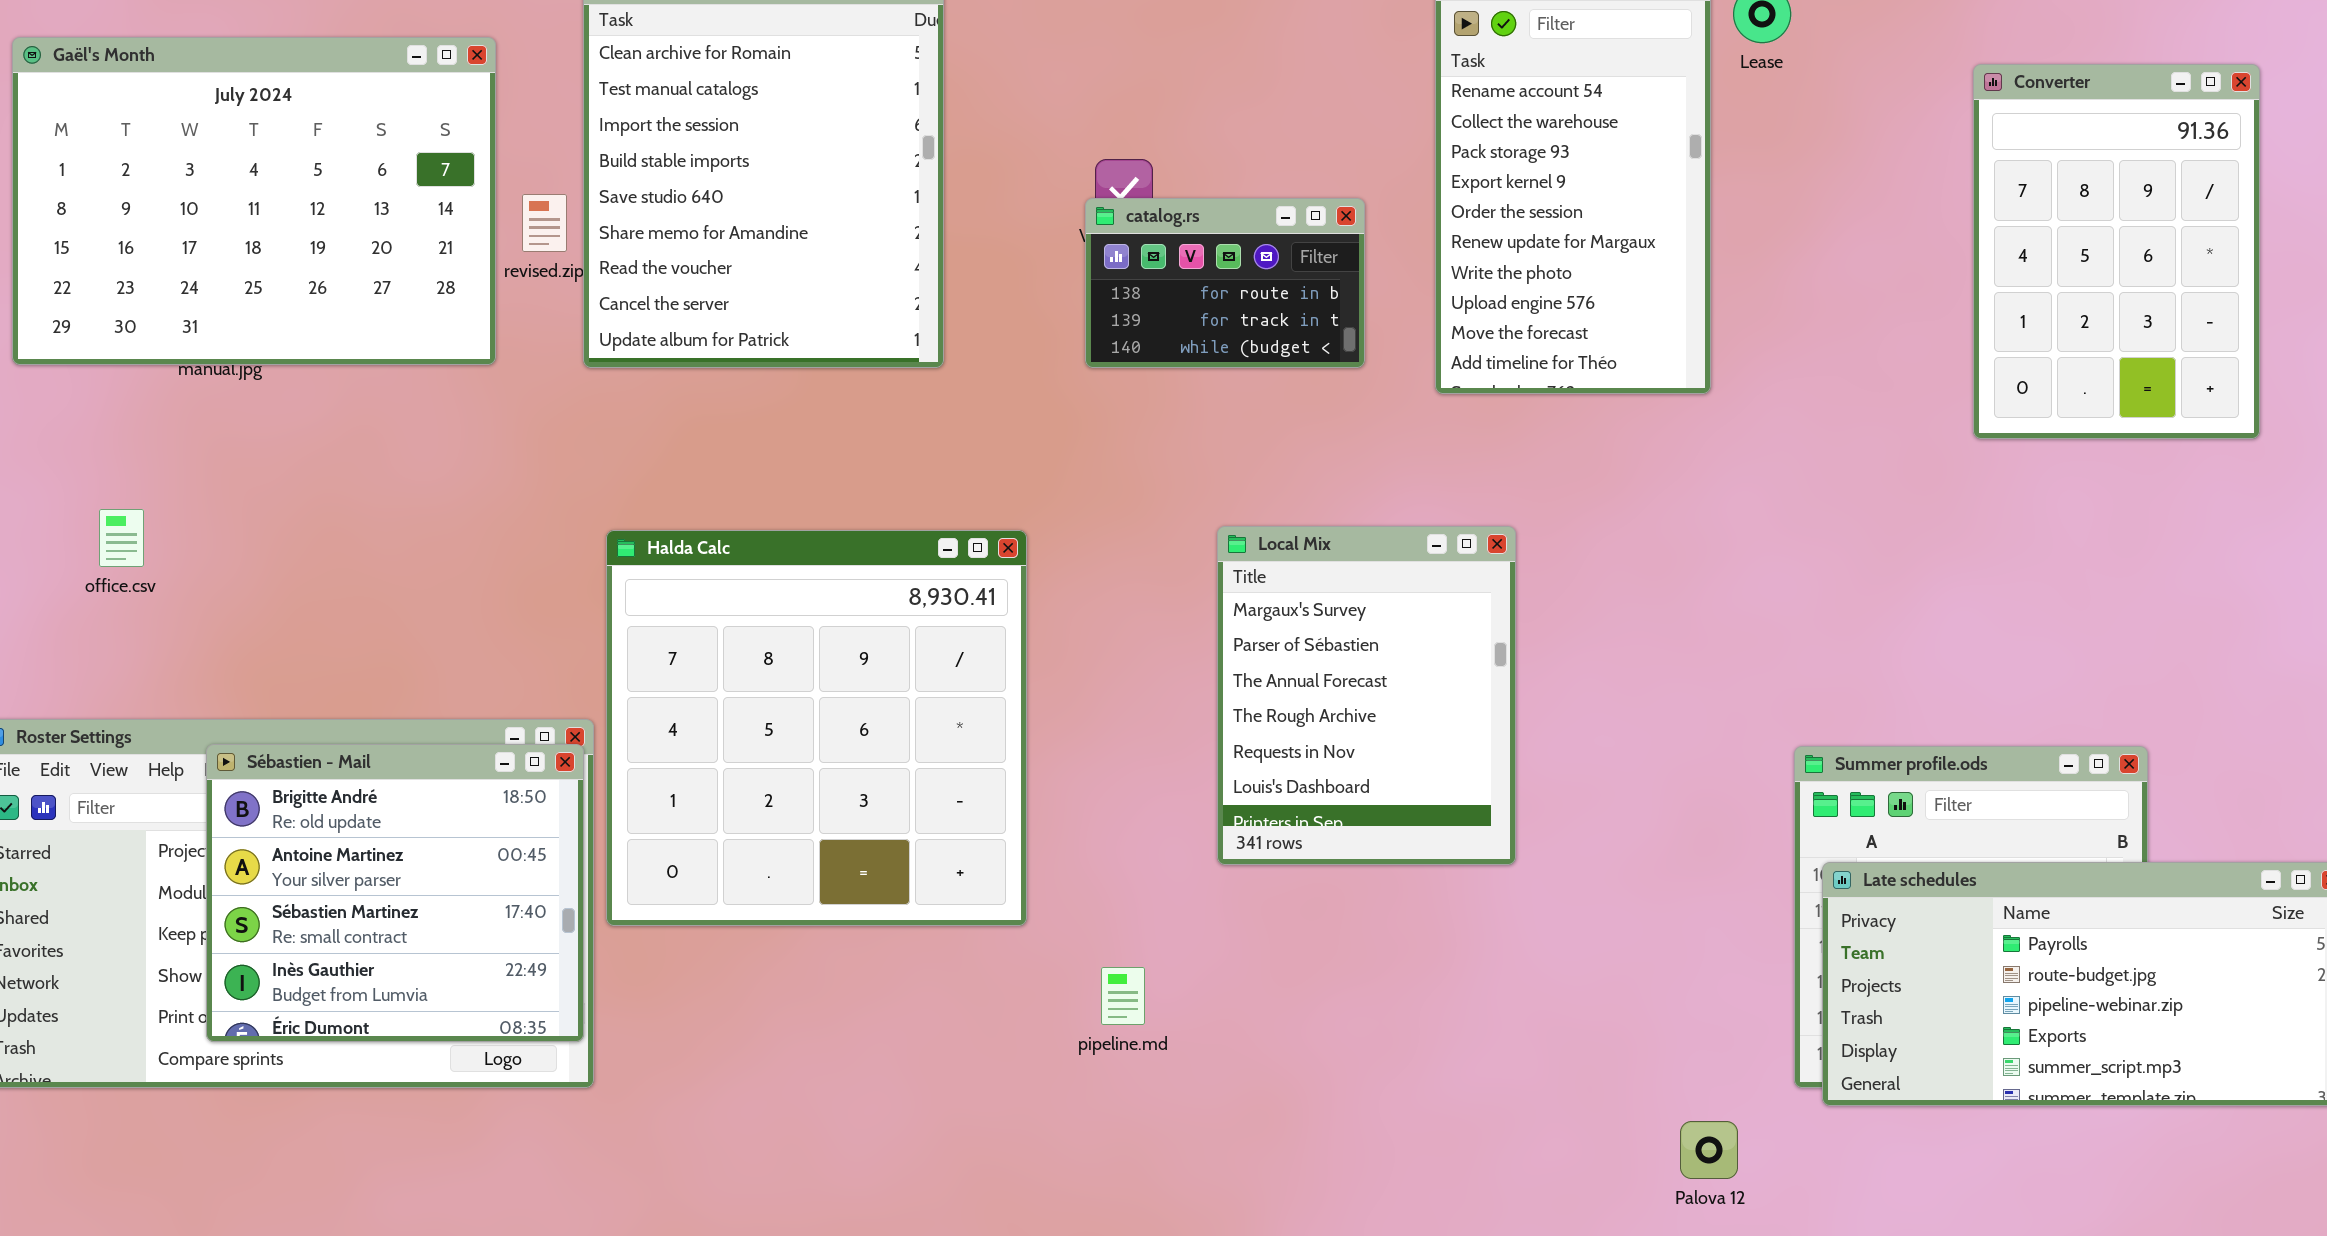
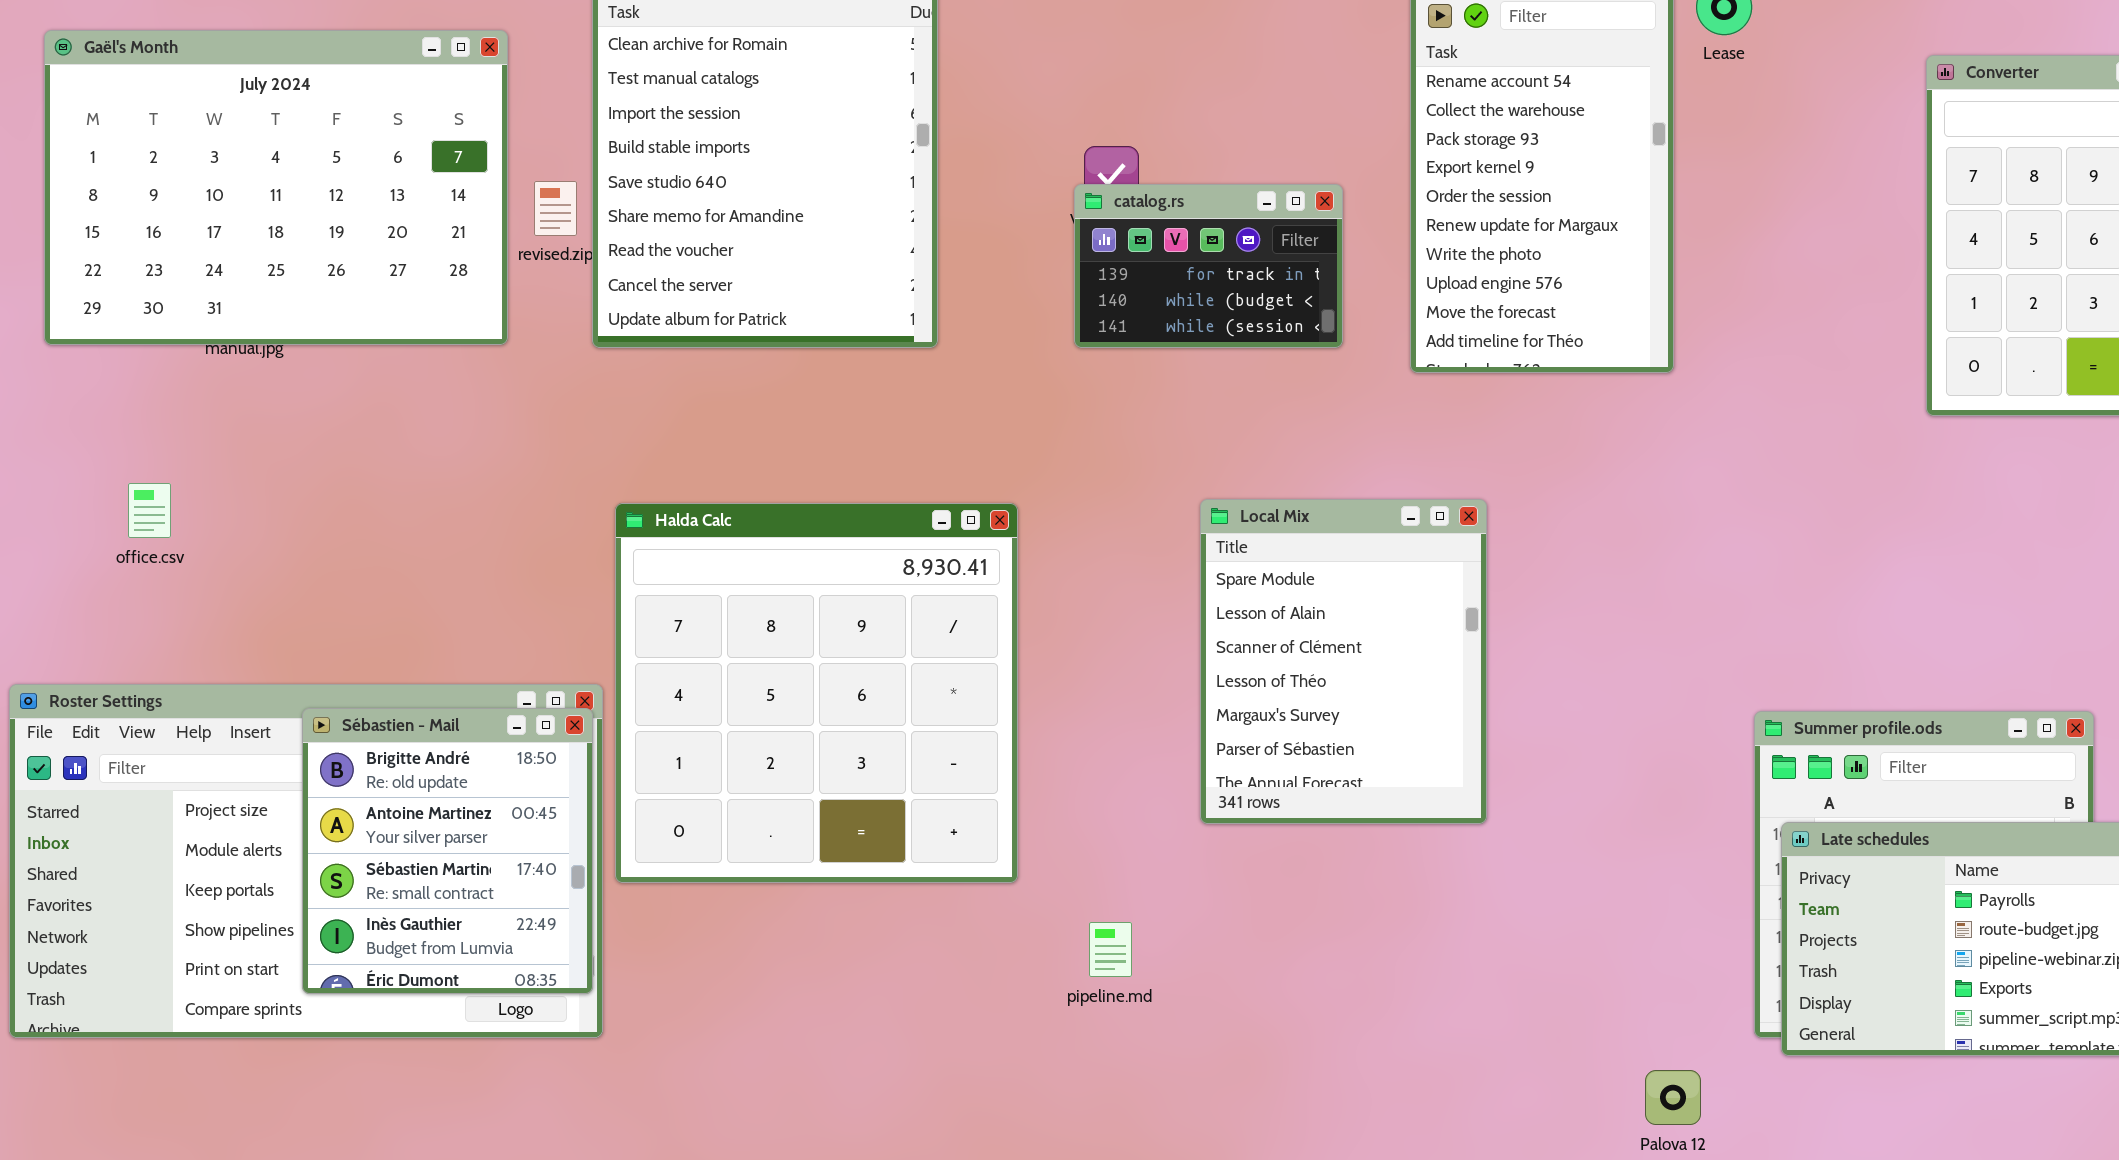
catalog.rs: [1085,198,1365,368] -> [1074,184,1343,348], scrolled down 1 row
Local Mix: [1217,526,1516,865] -> [1200,499,1487,824], scrolled up 4 rows
Sébastien - Mail: [206,744,584,1042] -> [302,708,593,994], resized

